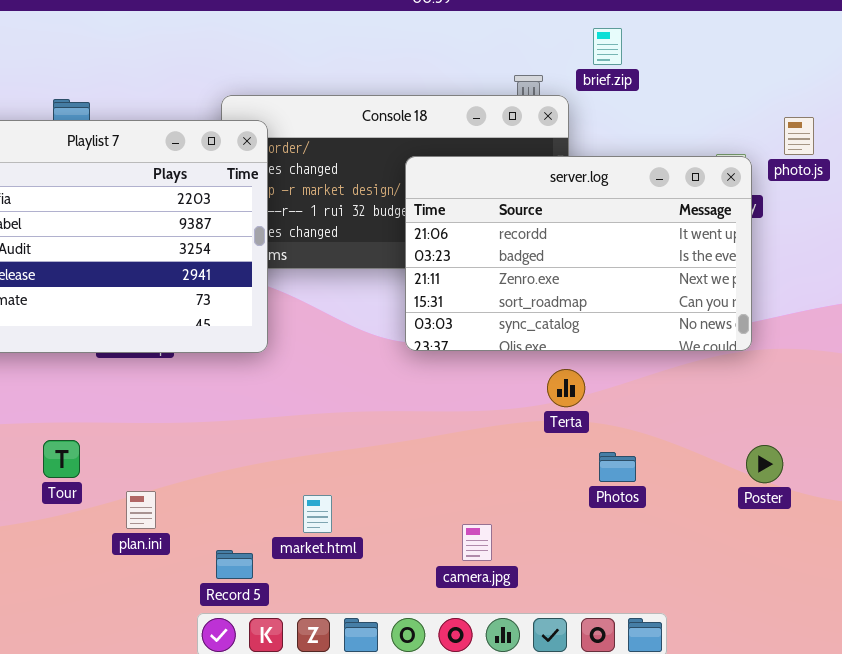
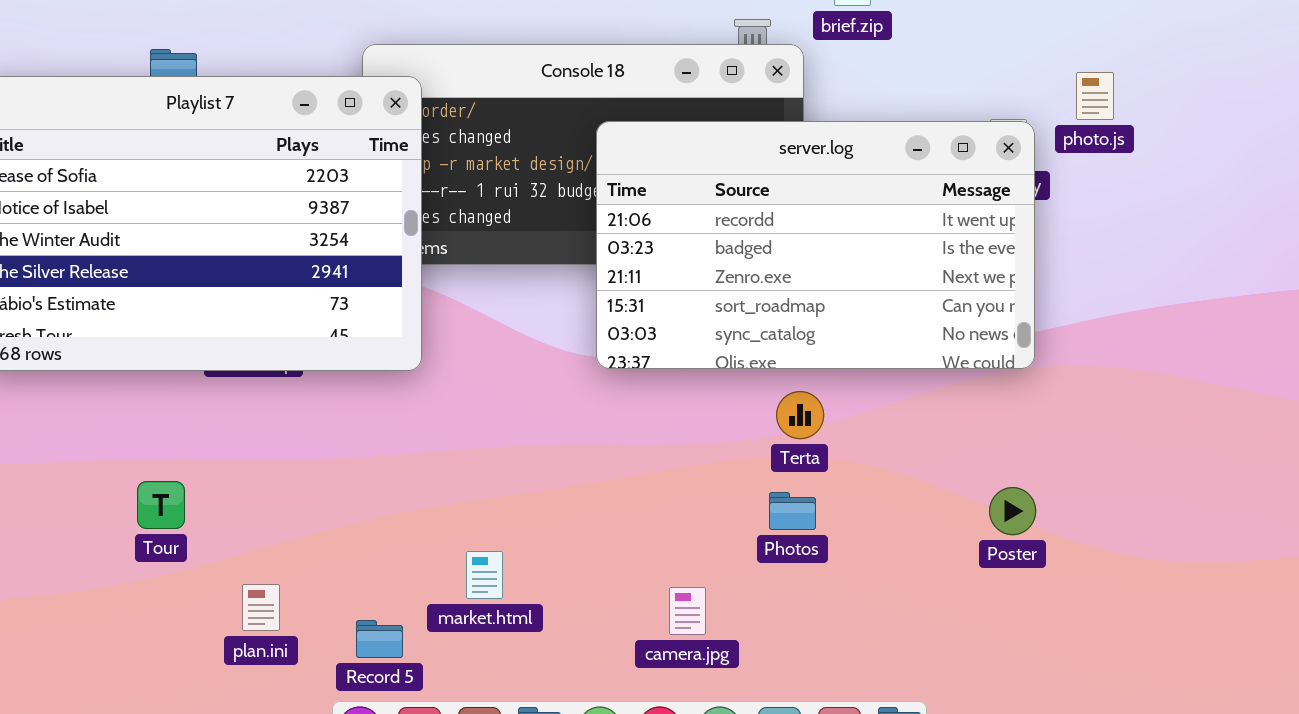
Poster: [746,445,783,483] -> [989,487,1036,535], moved
Photos: [599,452,636,482] -> [769,492,816,530], moved
plan.ini: [126,491,156,529] -> [242,584,280,631], moved

